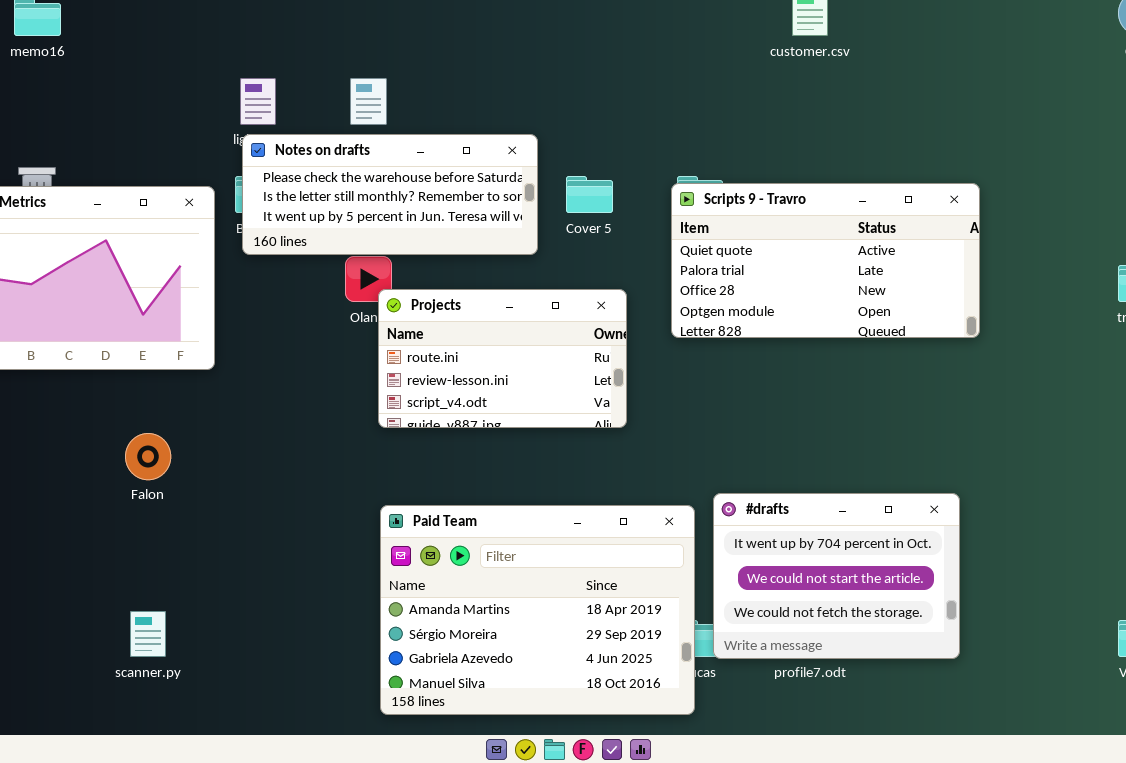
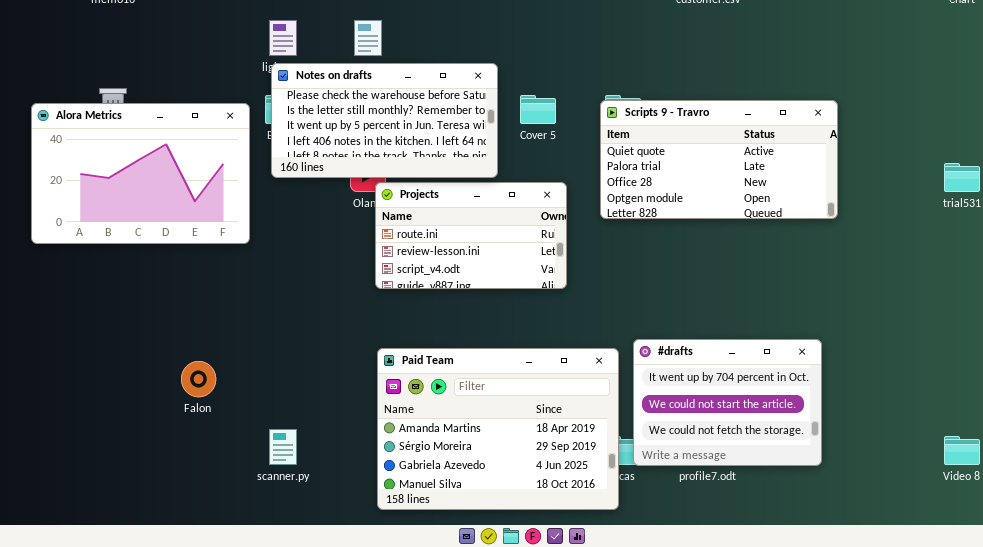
Notes on drafts: [242,134,538,255] -> [271,63,498,178], resized
Falon: [125,433,171,480] -> [181,361,216,397], moved
scanner.py: [130,611,166,657] -> [269,429,297,465], moved

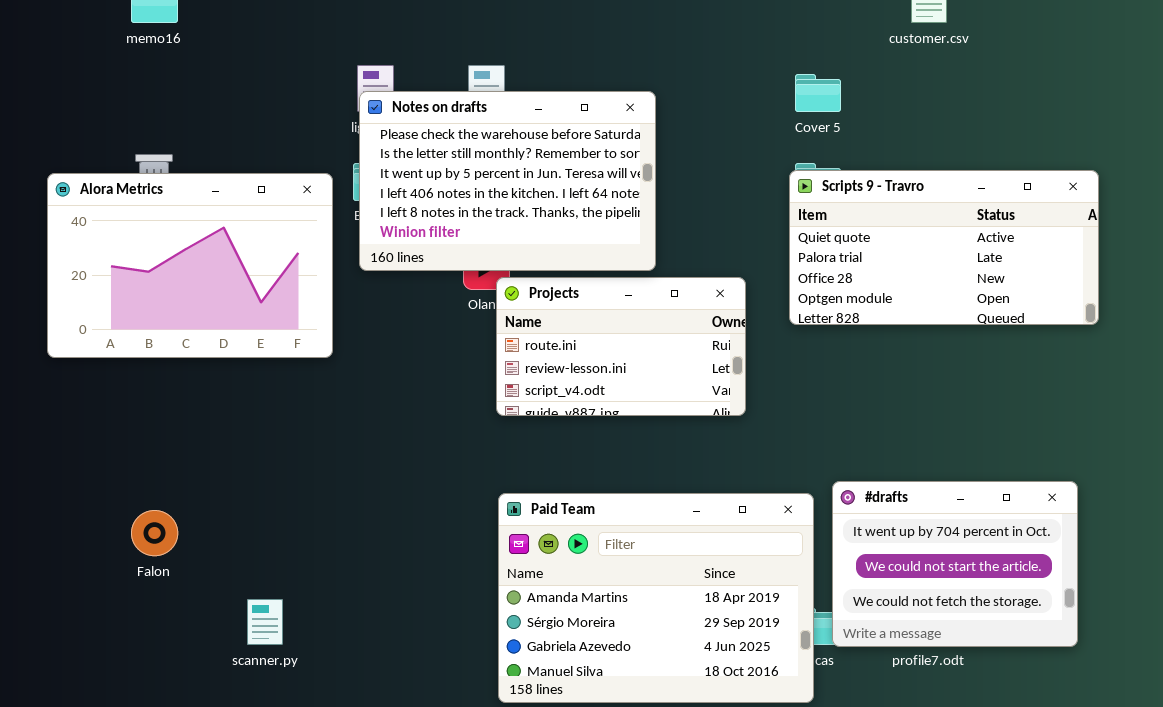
Notes on drafts: [271,63,498,178] -> [359,91,656,271], resized
Cover 5: [520,95,556,124] -> [795,74,841,112], moved
Falon: [181,361,216,397] -> [131,510,178,556], moved
scanner.py: [269,429,297,465] -> [247,599,283,645], moved

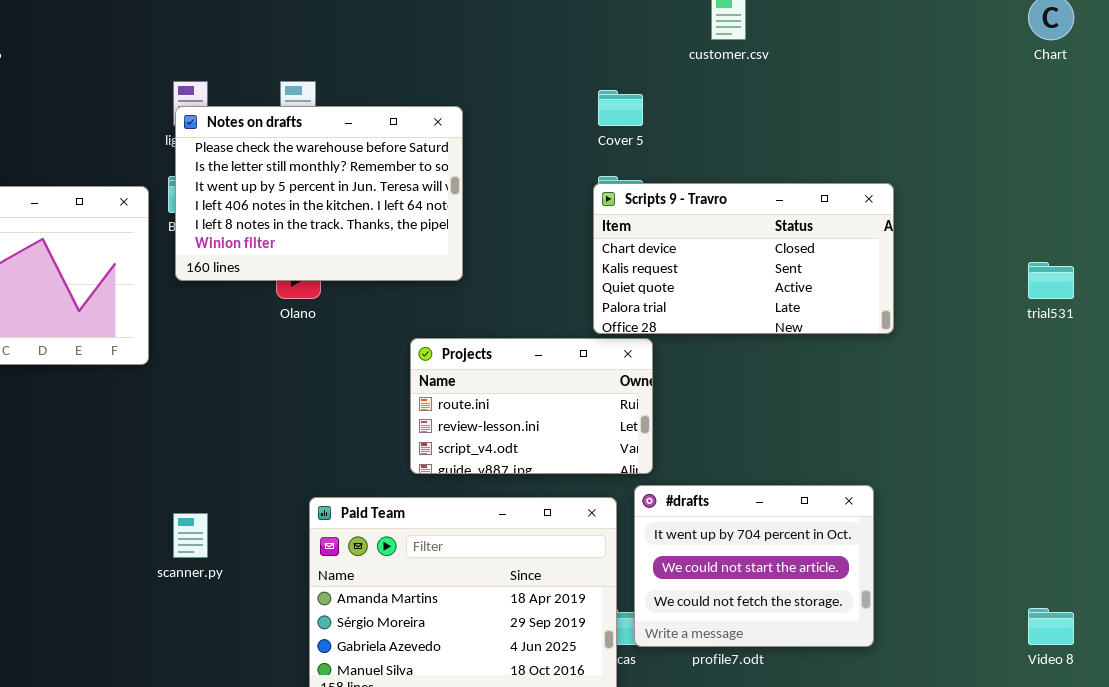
Scripts 9 - Travro: [789,170,1099,325] -> [593,183,894,334], scrolled up 2 rows
Projects: [496,277,746,416] -> [410,338,653,474], moved
scanner.py: [247,599,283,645] -> [173,513,208,558], moved

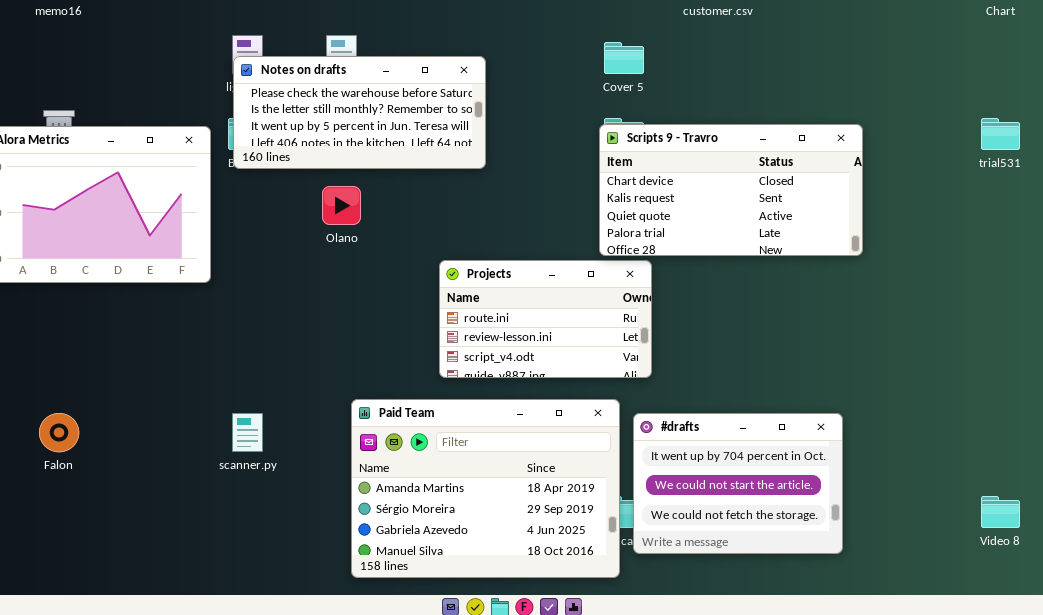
Notes on drafts: [175,106,463,281] -> [233,56,486,169], resized
trial531: [1028,262,1074,299] -> [981,118,1020,150], moved
#drafts: [634,485,874,647] -> [633,413,843,554], moved

